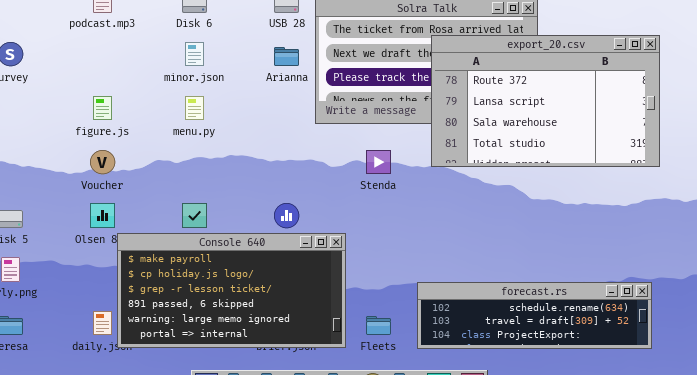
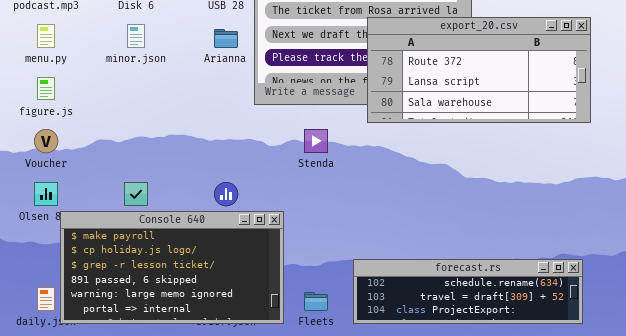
export_20.csv: [431,35,660,167] -> [367,17,591,123], resized
menu.py: [185,96,204,120] -> [37,24,55,48], moved

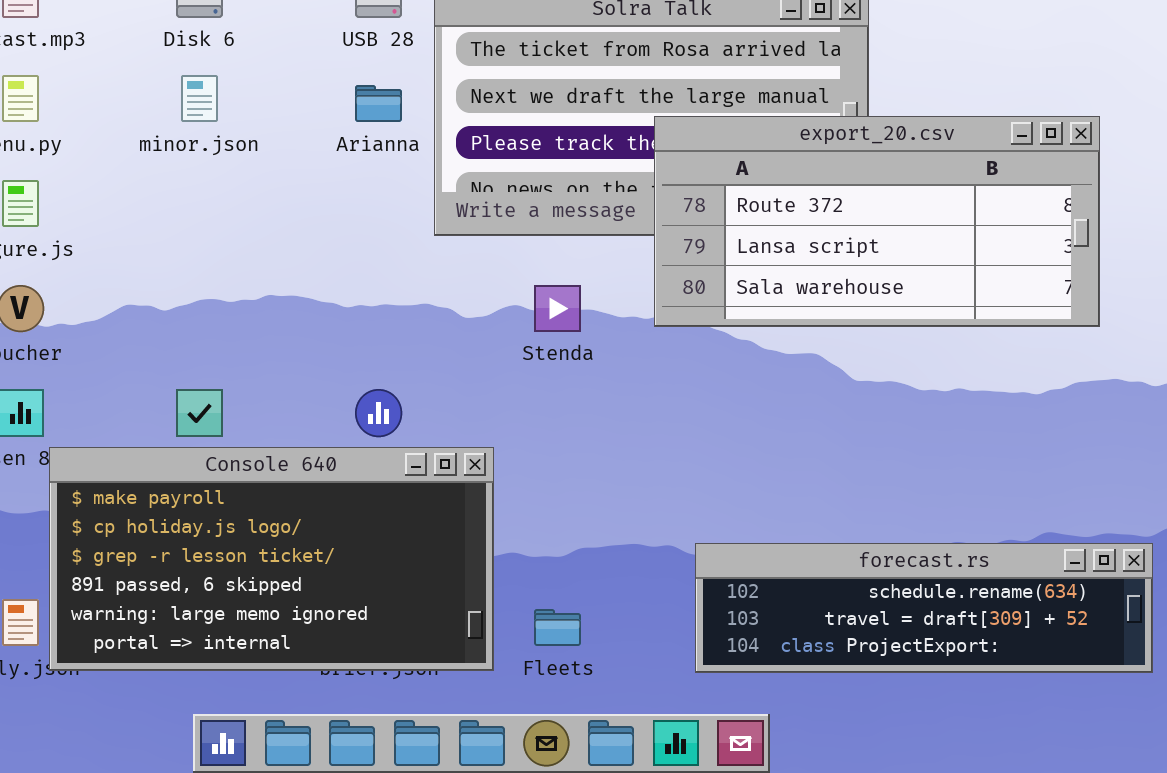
export_20.csv: [367,17,591,123] -> [654,116,1100,327], moved
forecast.rs: [353,259,583,324] -> [695,543,1153,673], moved

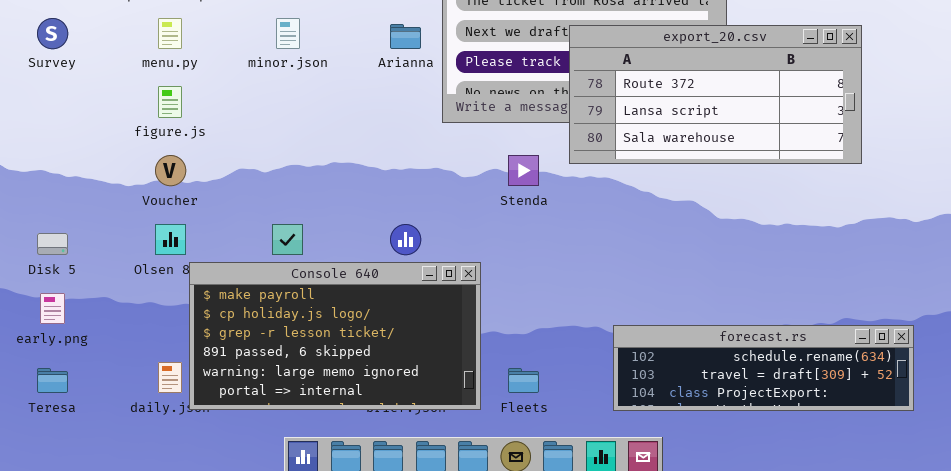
export_20.csv: [654,116,1100,327] -> [569,25,862,164], moved

